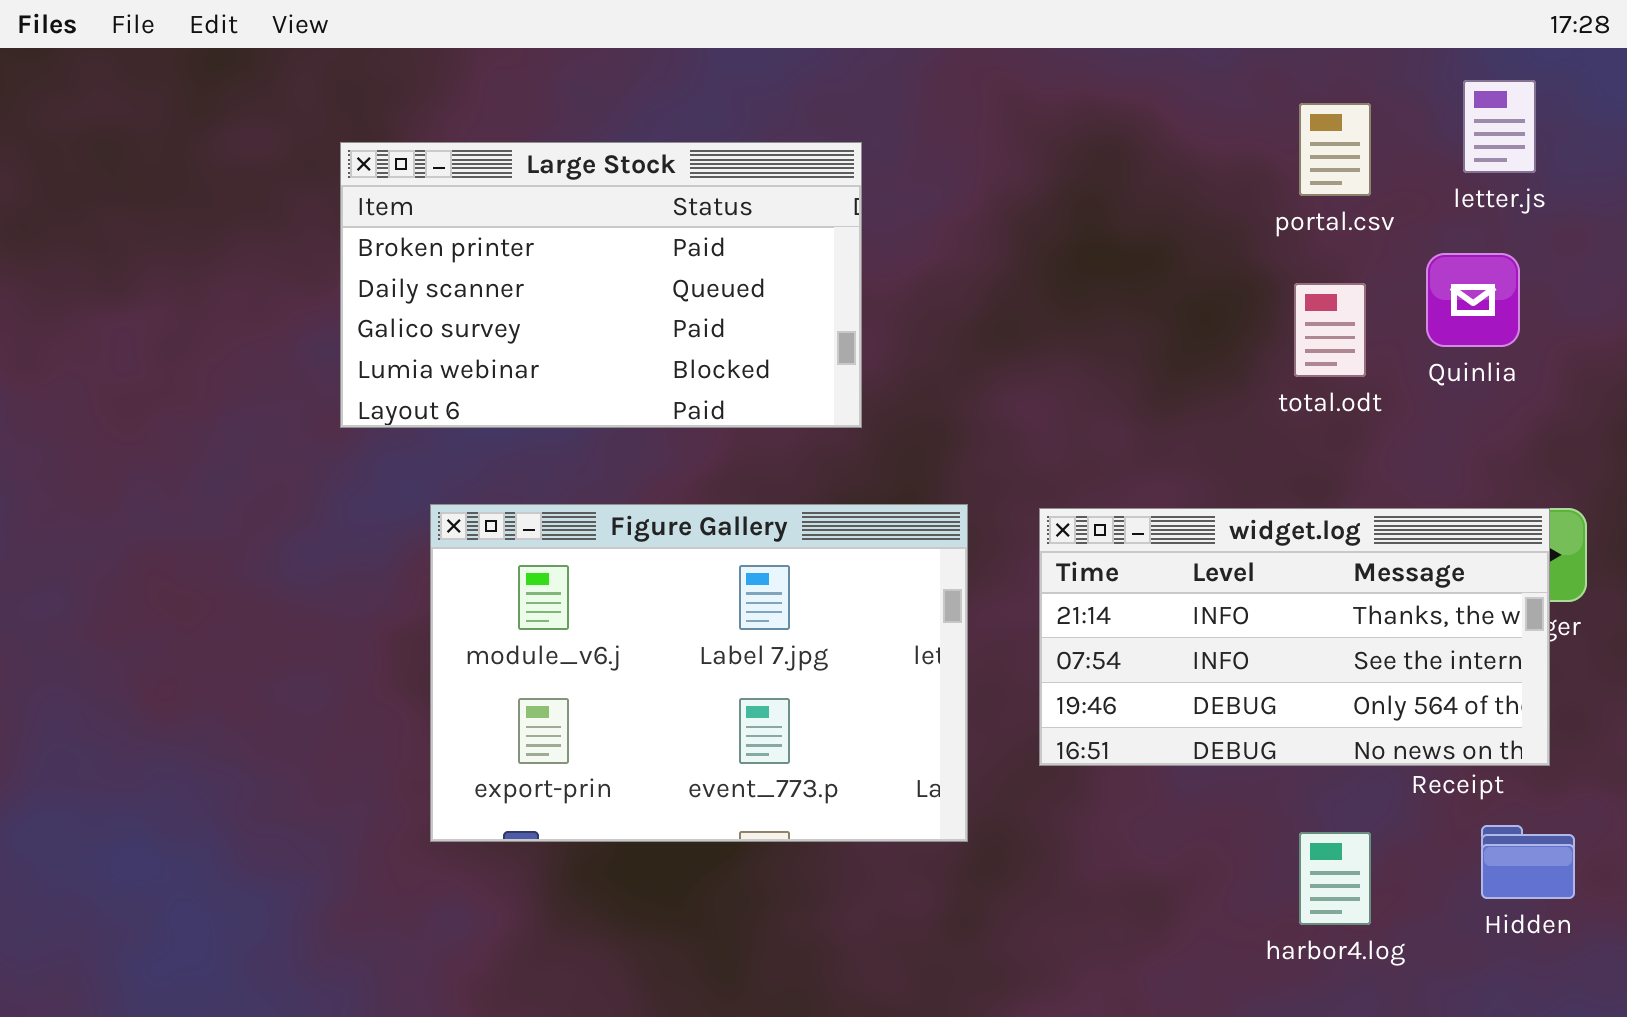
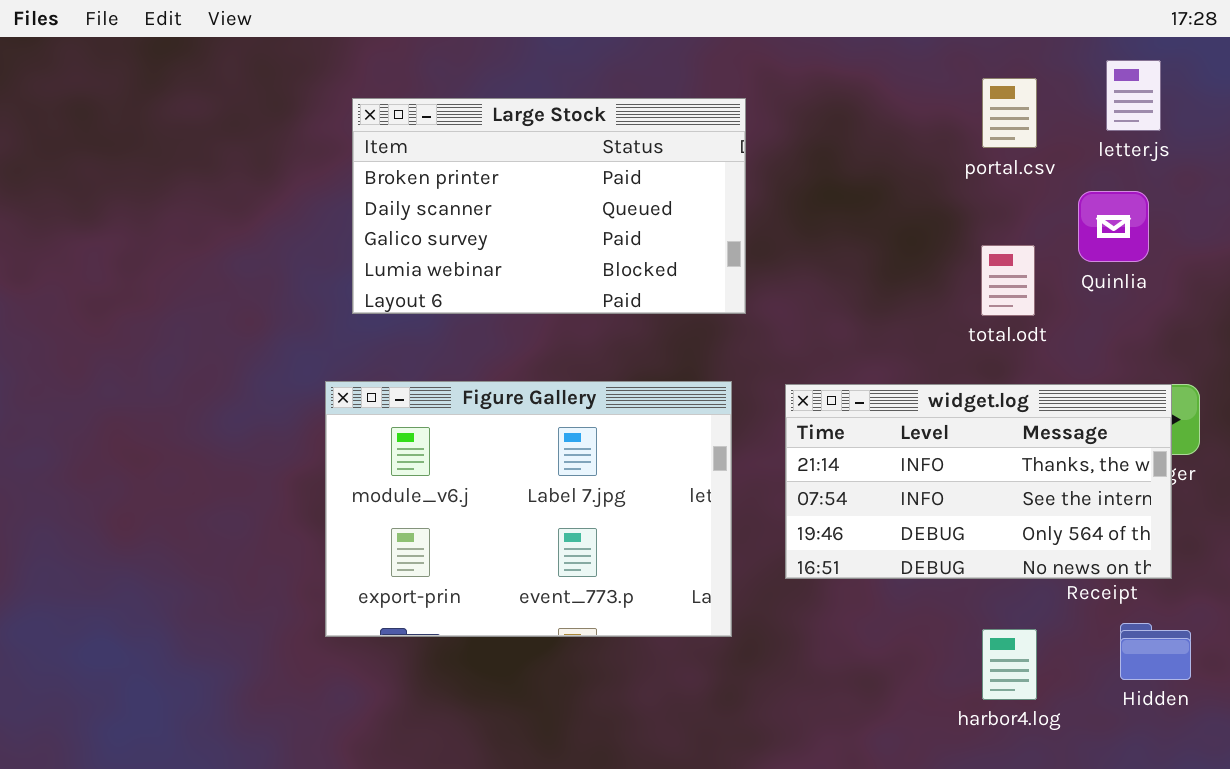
Large Stock: [340,142,862,428] -> [352,98,746,314], moved
total.odt: [1294,283,1366,377] -> [981,245,1035,316], moved

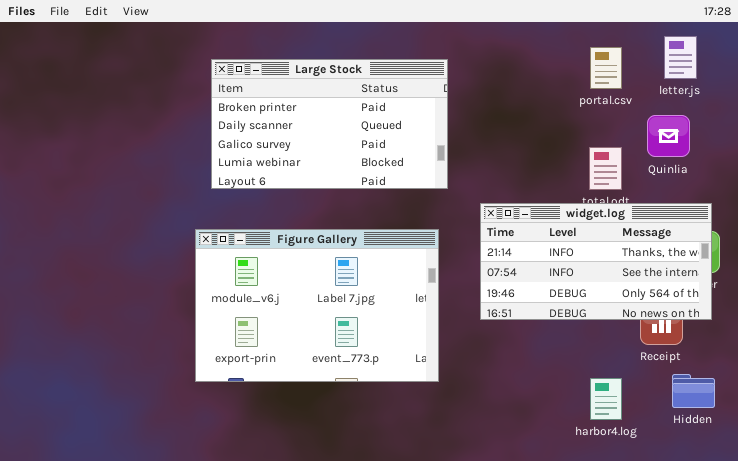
widget.log: [785,384,1172,579] -> [480,203,712,320], moved

